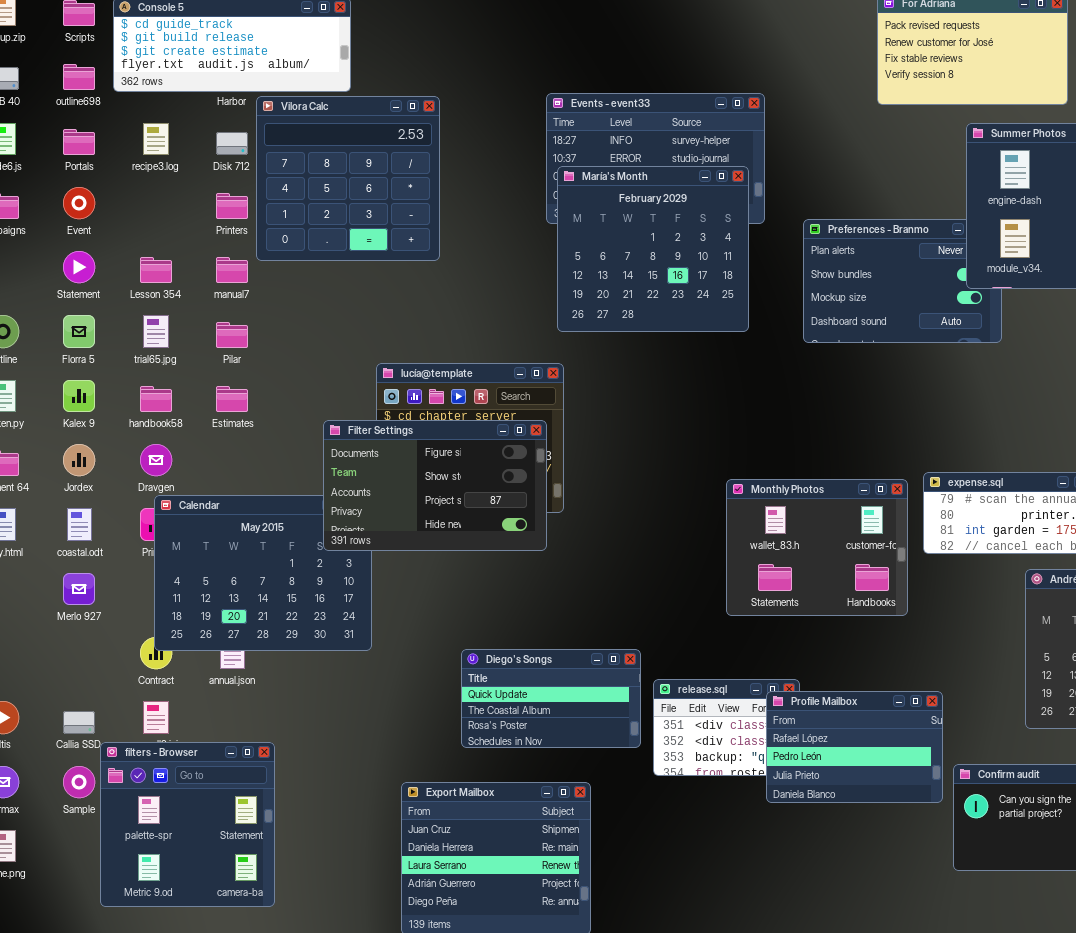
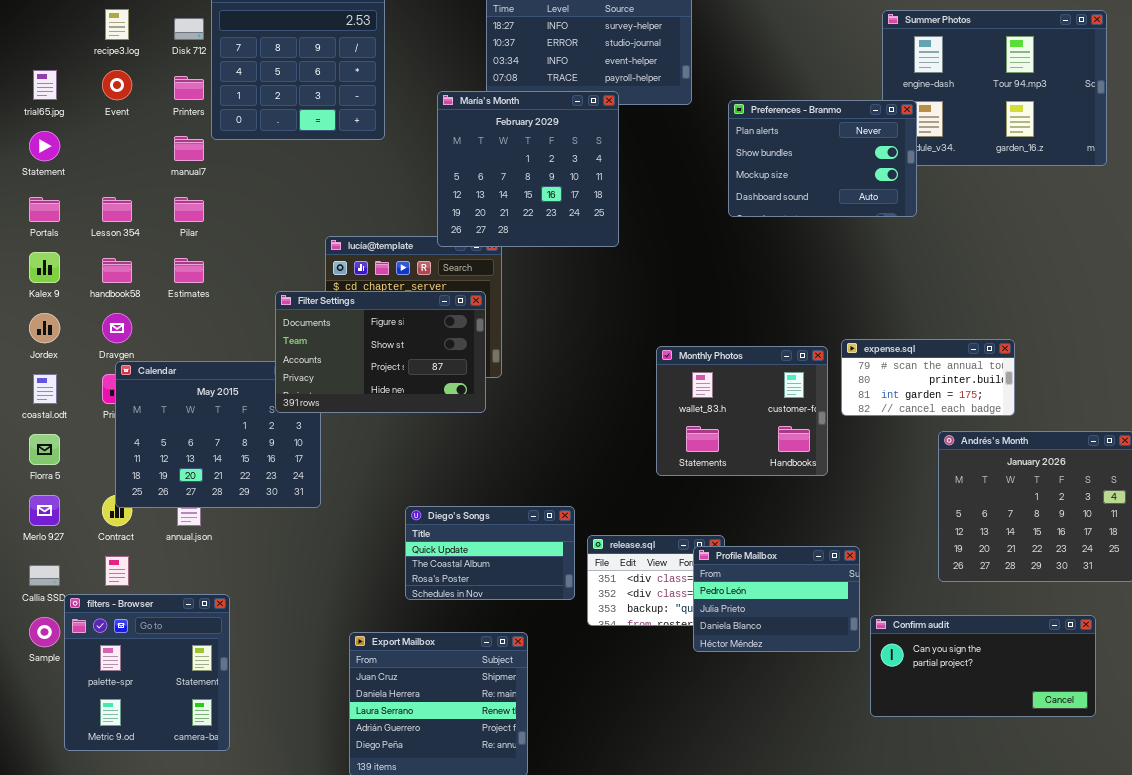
Portals: [63,129,95,155] -> [29,197,60,222], moved
María's Month: [557,166,749,332] -> [437,91,619,247], moved
Event: [63,187,95,219] -> [102,70,132,100], moved
Preferences - Branmo: [803,219,1002,343] -> [728,100,917,217], raised
Lesson 354: [140,257,172,283] -> [102,197,132,222], moved
Florra 5: [63,315,95,348] -> [29,434,60,465], moved
trial65.jpg: [143,315,169,348] -> [33,70,57,100], moved
Merlo 927: [63,573,95,605] -> [29,495,60,526], moved
Profile Mailbox: [766,691,943,803] -> [693,546,860,652], scrolled down 1 row

